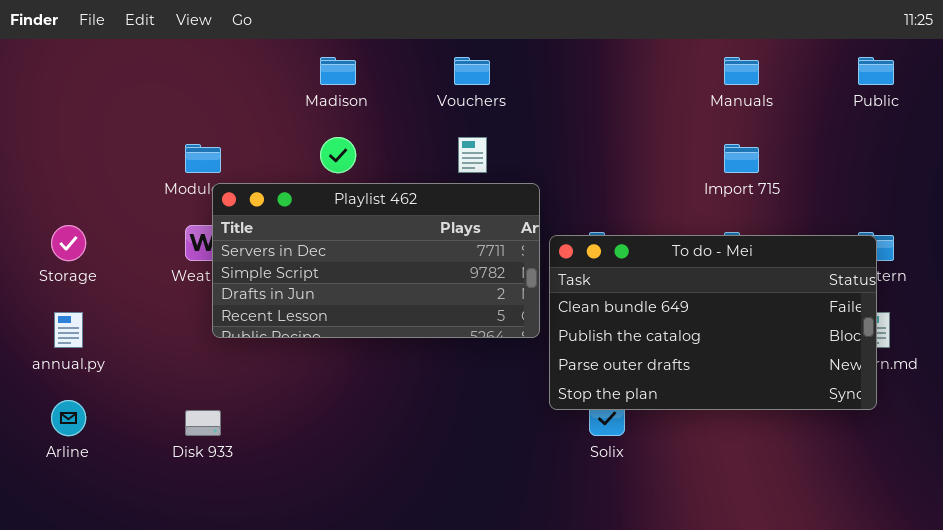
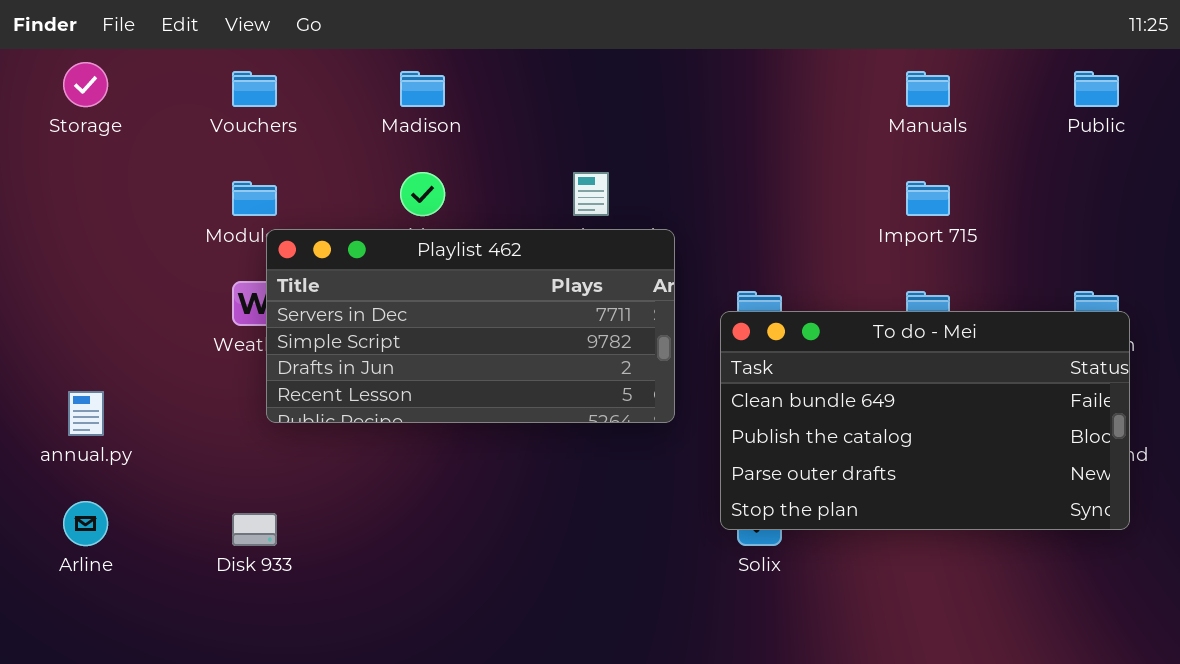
Vouchers: [454,57,490,85] -> [232,71,277,107], moved
Storage: [51,225,86,261] -> [63,62,108,107], moved
To do - Mei: [549,235,877,410] -> [720,311,1130,530], moved

